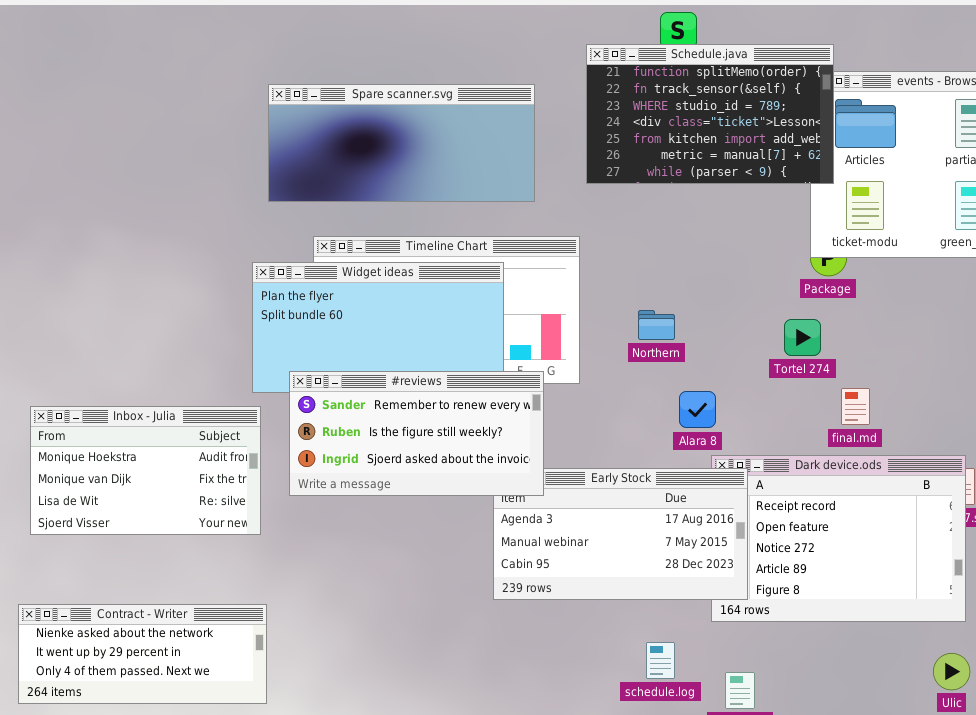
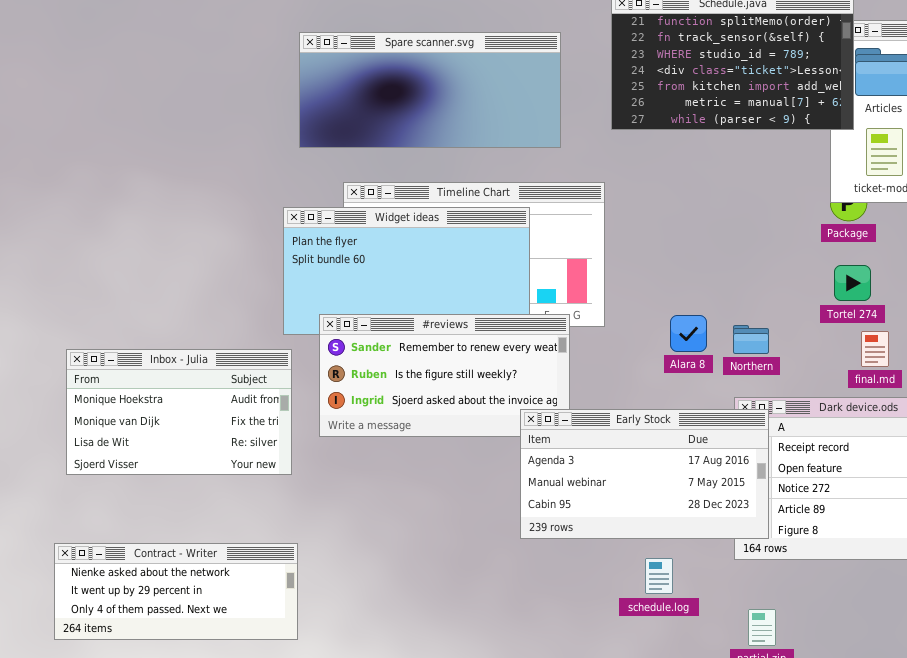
Northern: [638,310,675,340] -> [733,325,769,354], moved
Tortel 274: [784,319,821,356] -> [834,265,871,301], moved
Alara 8: [679,391,716,428] -> [670,315,707,352], moved
Early Stock: [493,468,748,600] -> [520,409,769,539], raised
schedule.log: [646,642,675,679] -> [645,558,673,594], moved

